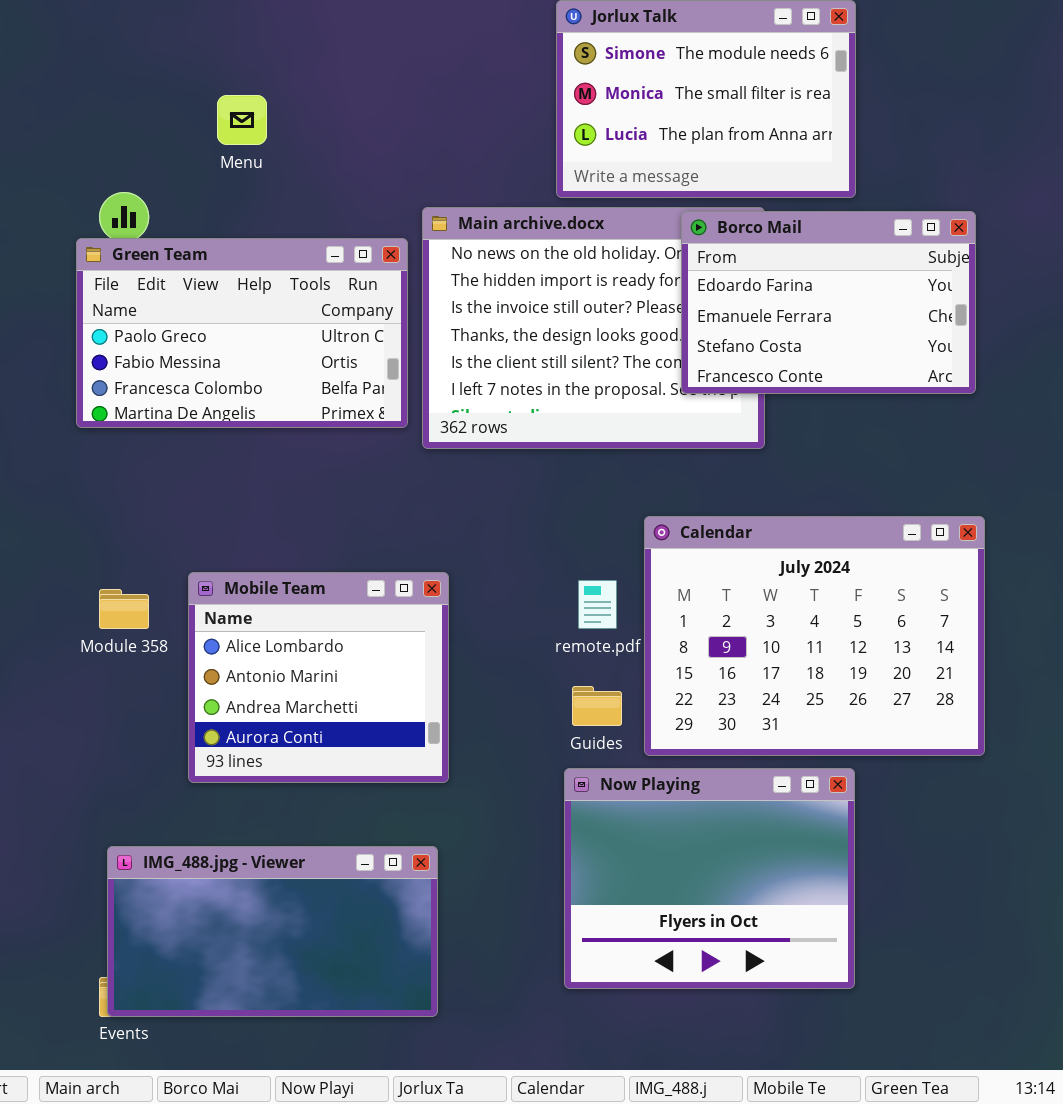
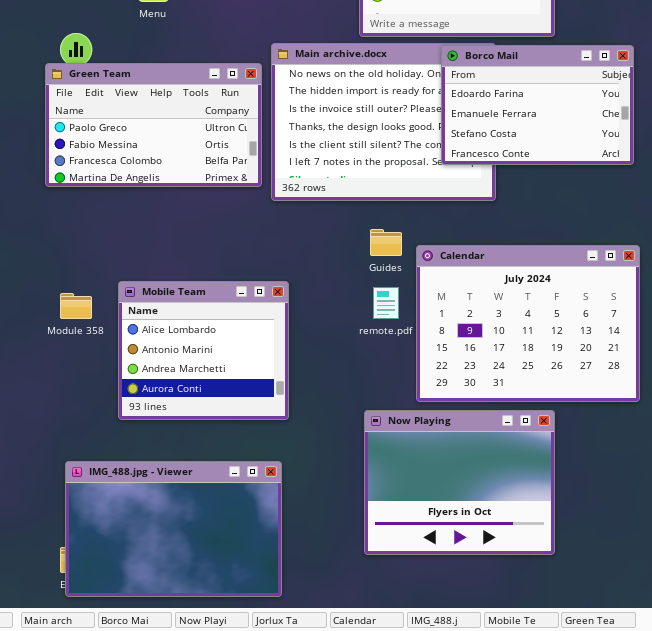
Guides: [572,686,622,726] -> [370,229,402,256], moved
IMG_488.jpg - Viewer: [107,846,438,1017] -> [65,461,282,597], resized

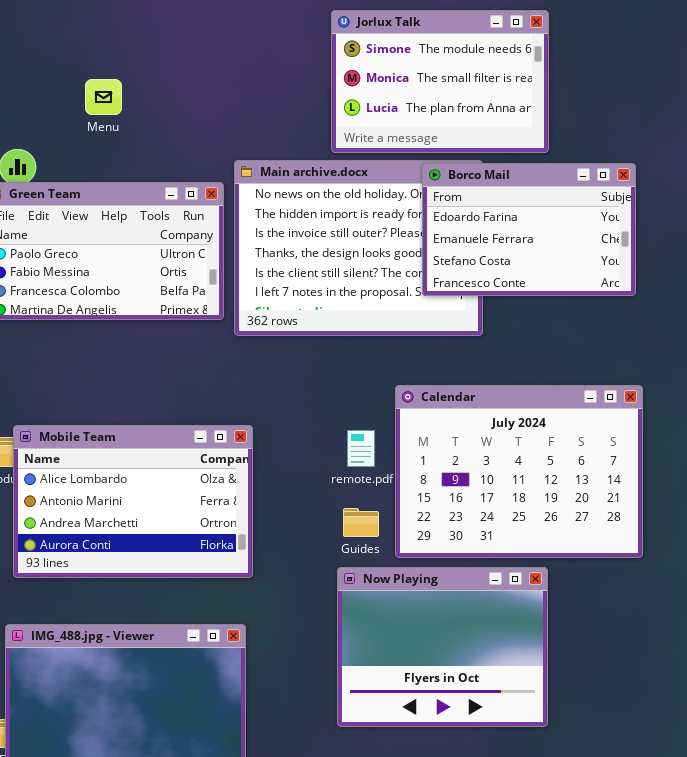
Guides: [370,229,402,256] -> [343,508,379,537], moved
Mobile Team: [118,281,289,420] -> [13,425,253,578], resized

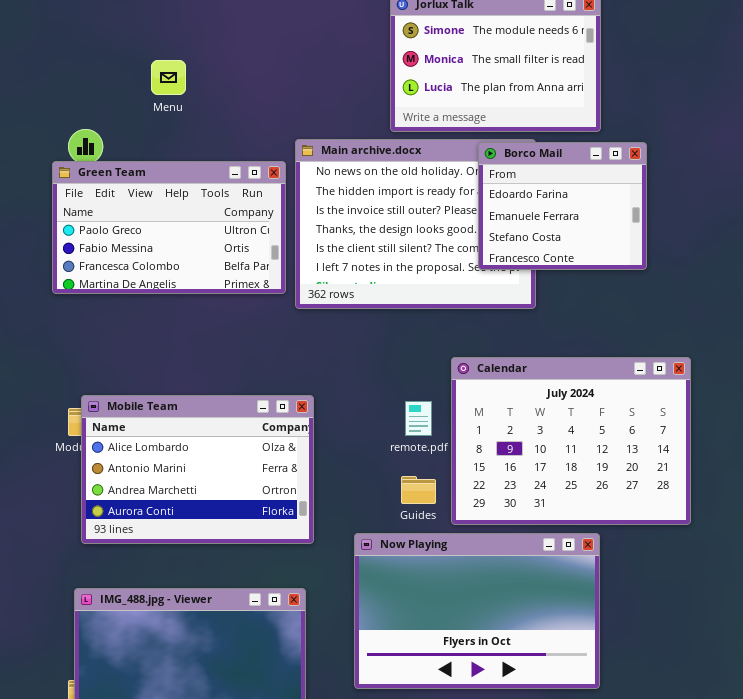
Borco Mail: [422,163,636,296] -> [478,142,647,270], resized
Now Playing: [337,567,548,727] -> [354,533,600,689], resized

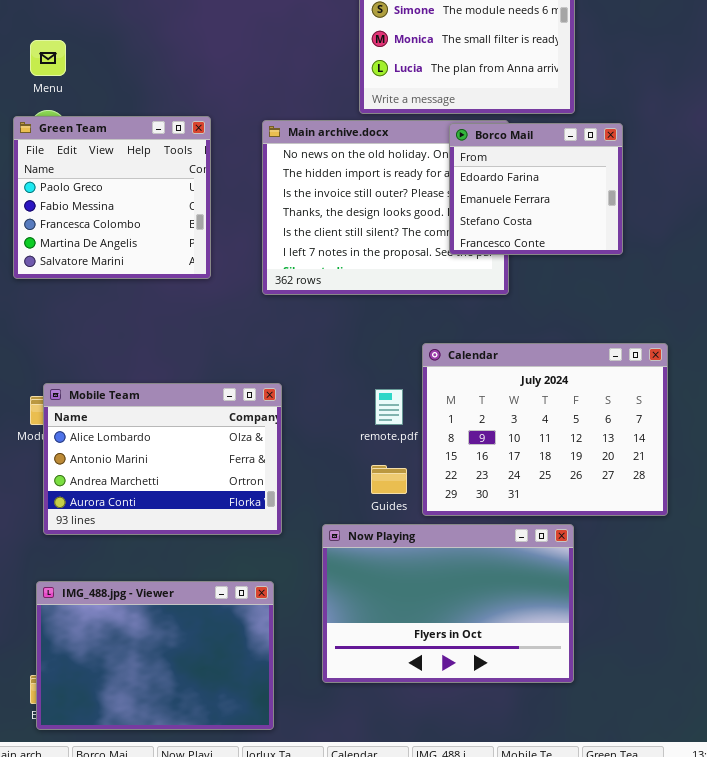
Menu: [151,60,186,95] -> [30,40,66,76], moved
Green Team: [52,161,286,294] -> [13,116,211,279], resized

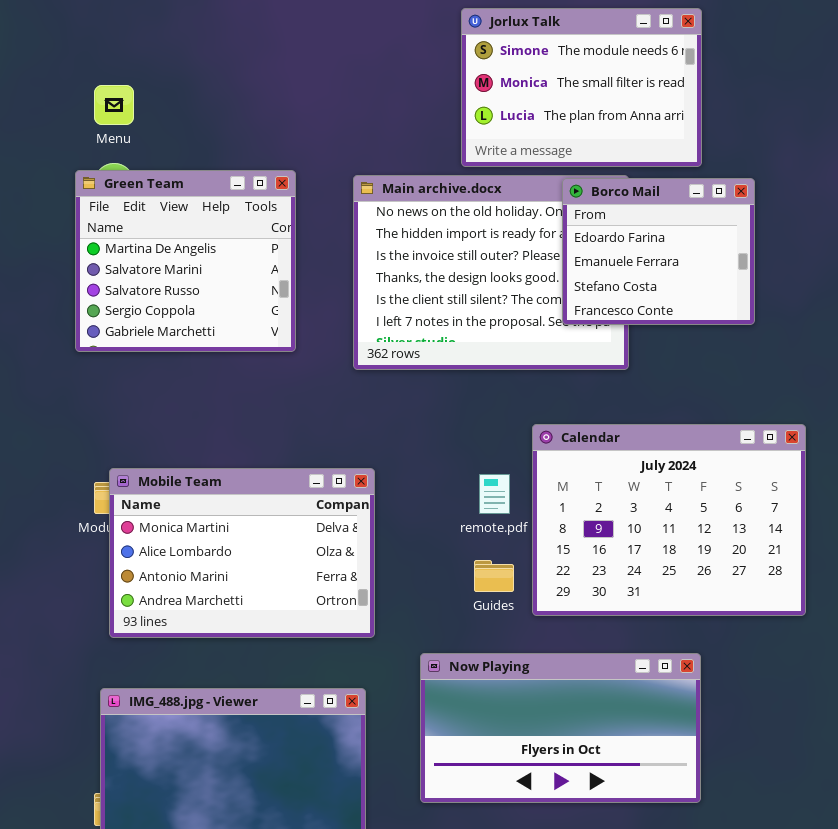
Green Team: [13,116,211,279] -> [75,170,296,352], scrolled down 3 rows
Mobile Team: [43,383,282,535] -> [109,468,375,638], scrolled up 1 row
Now Playing: [322,524,574,683] -> [420,653,701,803], resized

